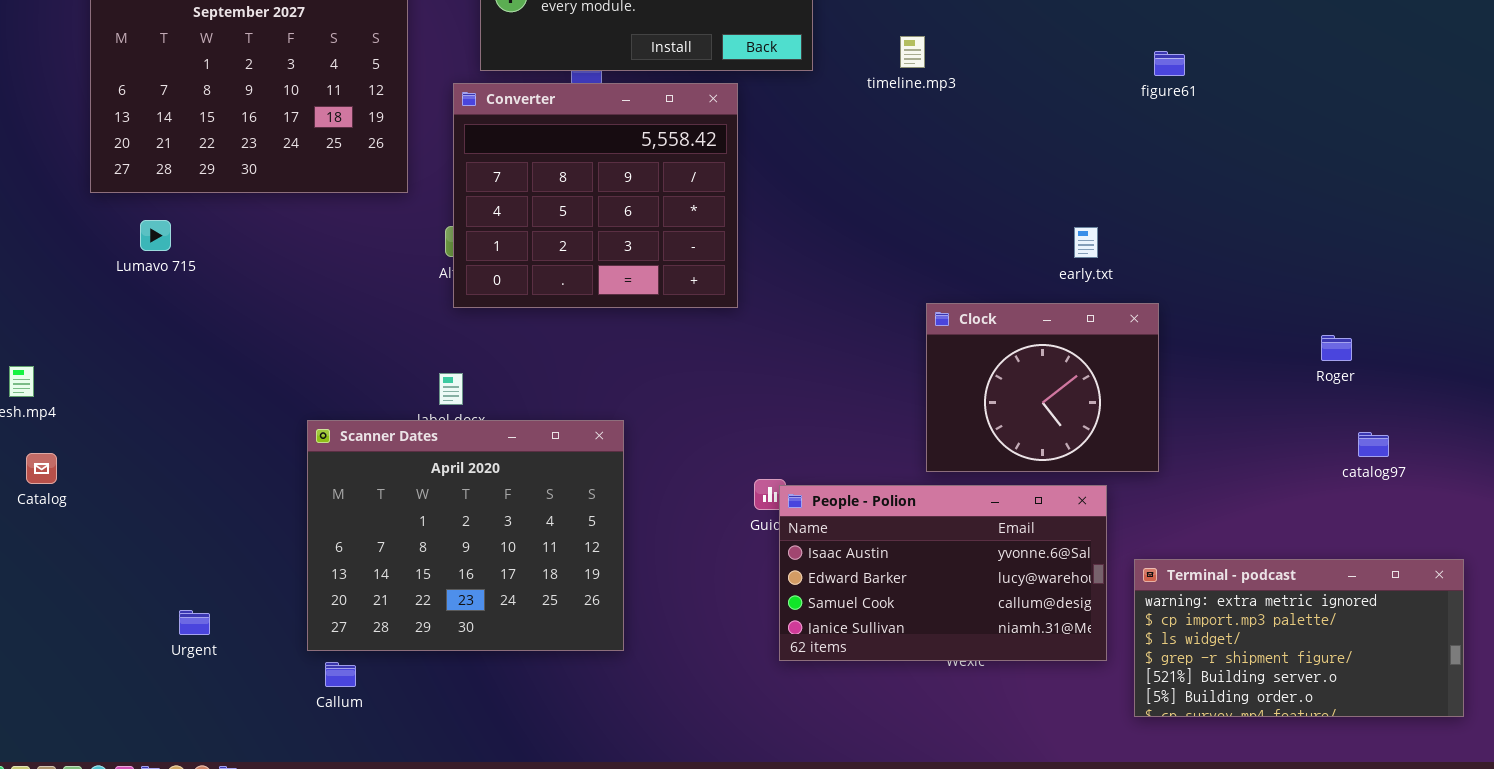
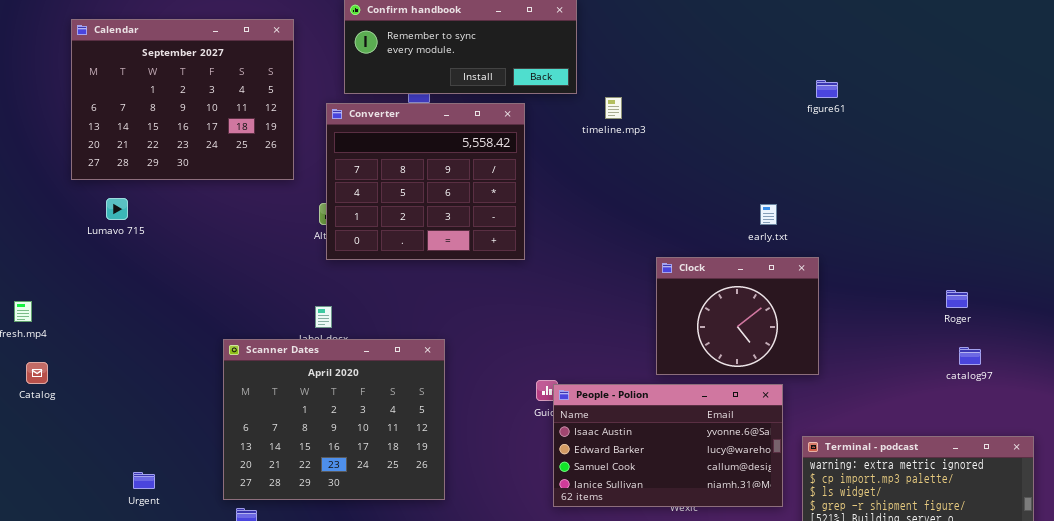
timeline.mp3: [900,36,925,68] -> [605,97,622,119], moved
Roger: [1321,335,1352,361] -> [946,290,968,308], moved

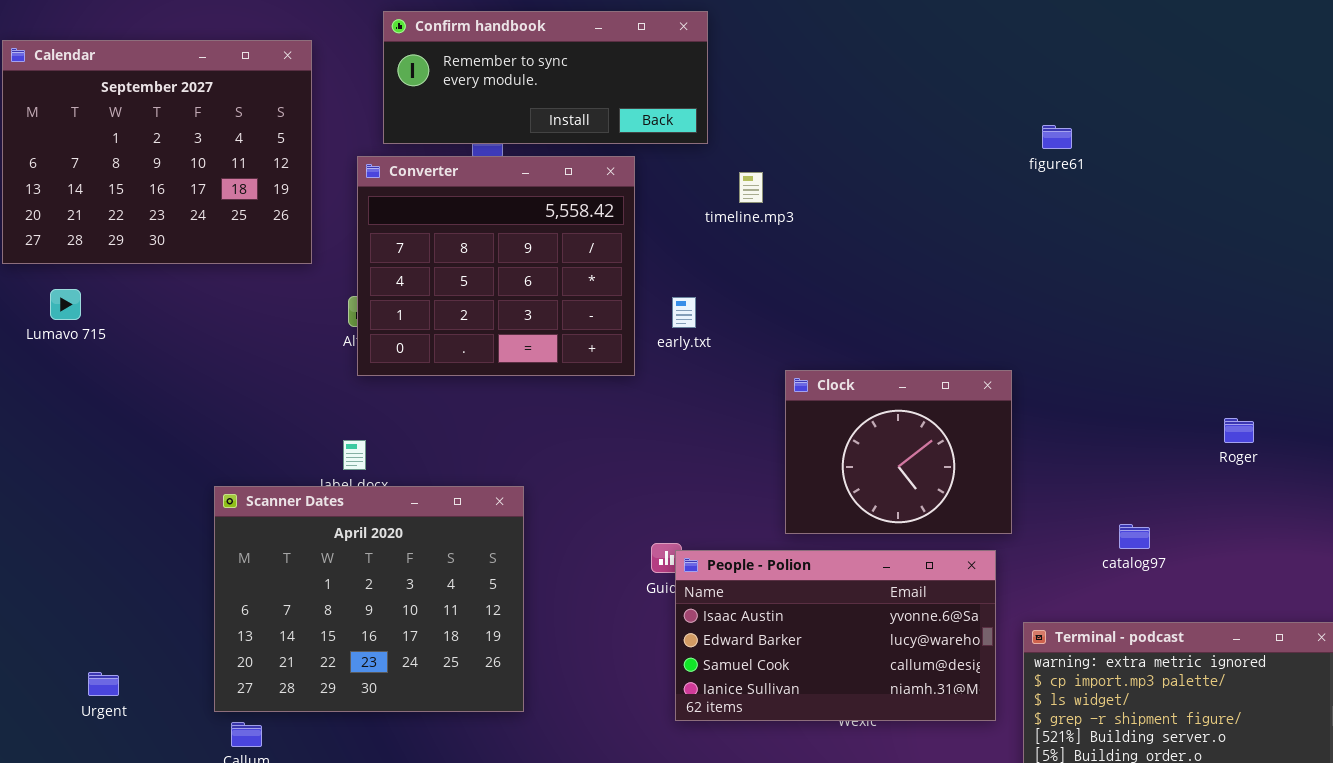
timeline.mp3: [605,97,622,119] -> [739,172,763,203], moved
early.txt: [760,204,777,225] -> [672,297,696,328], moved
Clock: [656,257,819,375] -> [785,370,1012,534], moved
catalog97: [959,347,981,365] -> [1119,524,1150,549], moved

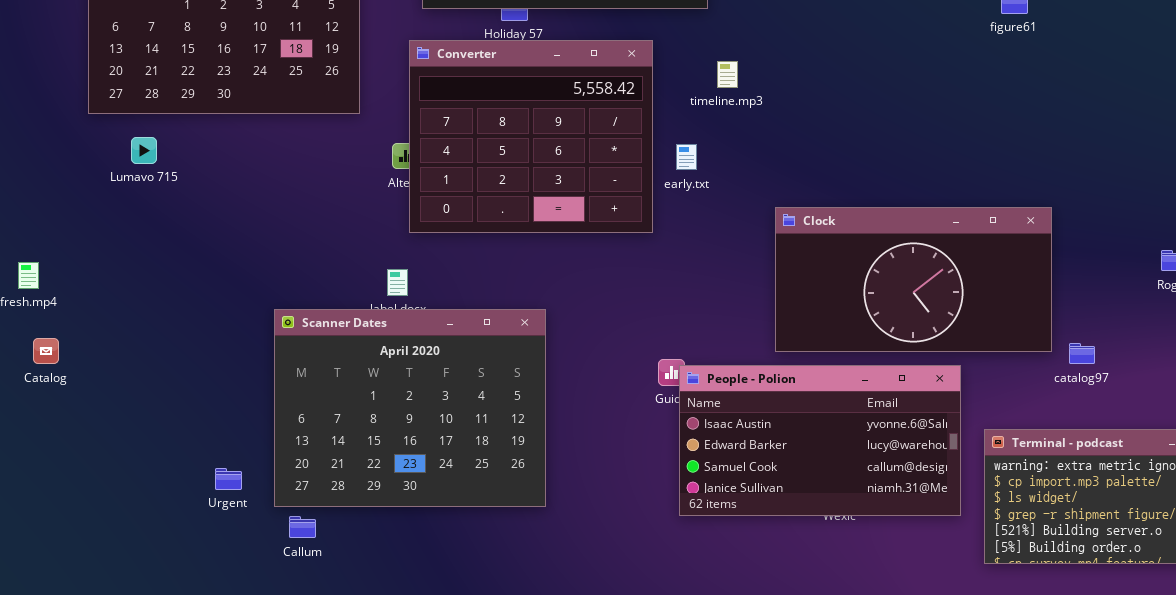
Converter: [357,156,635,376] -> [409,40,653,233], moved
timeline.mp3: [739,172,763,203] -> [717,61,738,88], moved
Clock: [785,370,1012,534] -> [775,207,1052,352], resized
Urgent: [88,672,119,696] -> [215,468,242,490], moved

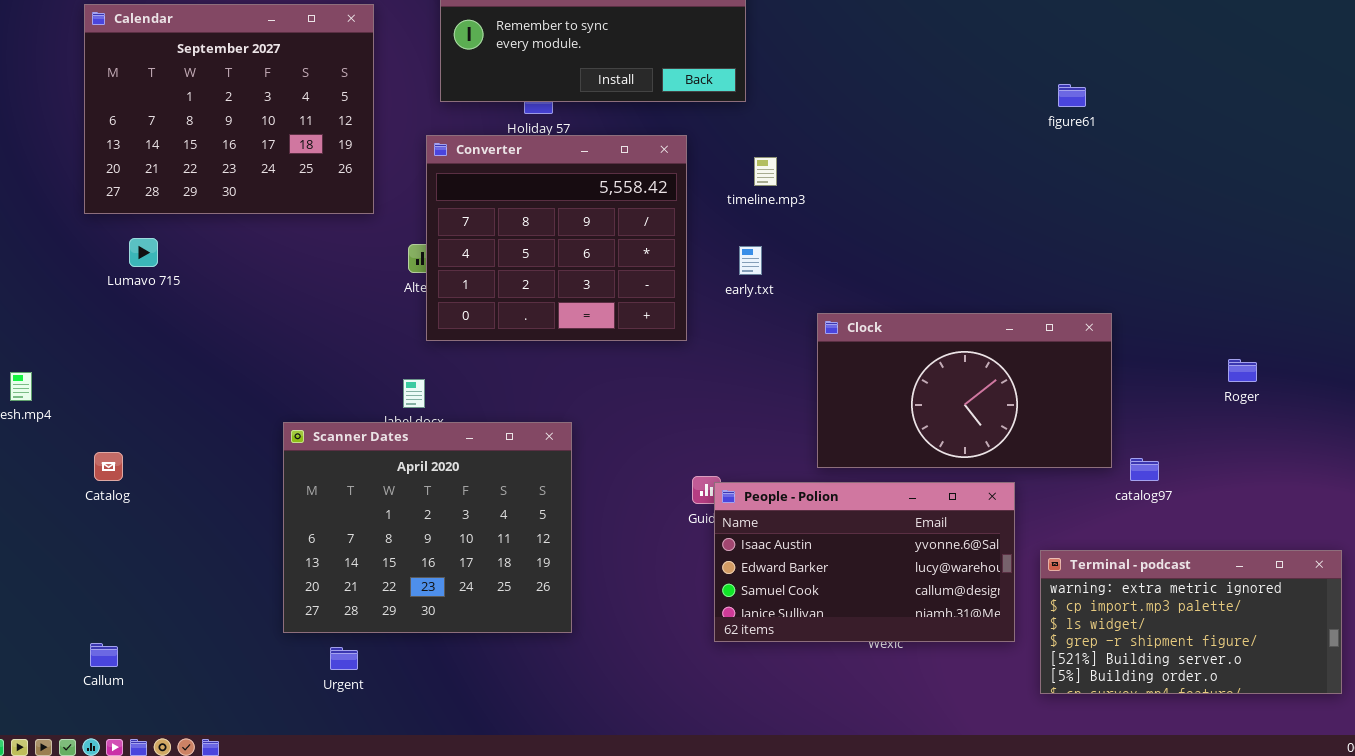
early.txt: [676,144,697,170] -> [739,246,762,275], moved
Catalog: [33,338,59,364] -> [94,452,123,481], moved
Urgent: [215,468,242,490] -> [330,647,358,670], moved
Callum: [289,516,316,538] -> [90,643,118,667], moved

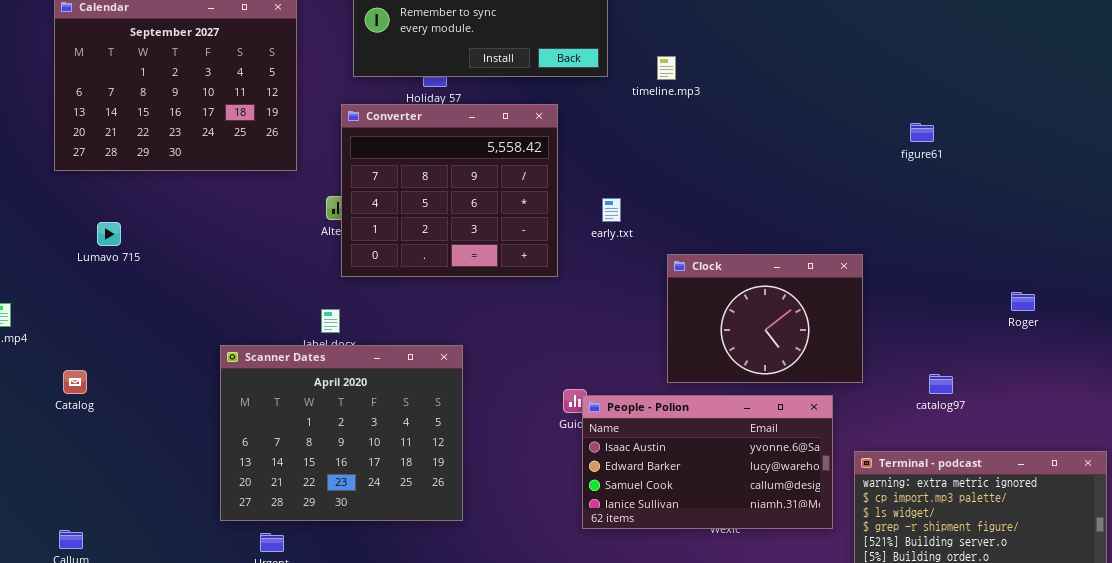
figure61: [1058,84,1086,107] -> [910,123,934,142], moved
timeline.mp3: [754,157,777,186] -> [657,56,676,80], moved
Lumavo 715: [129,238,158,267] -> [97,222,121,246], moved
Clock: [817,313,1112,468] -> [667,254,863,383], resized

